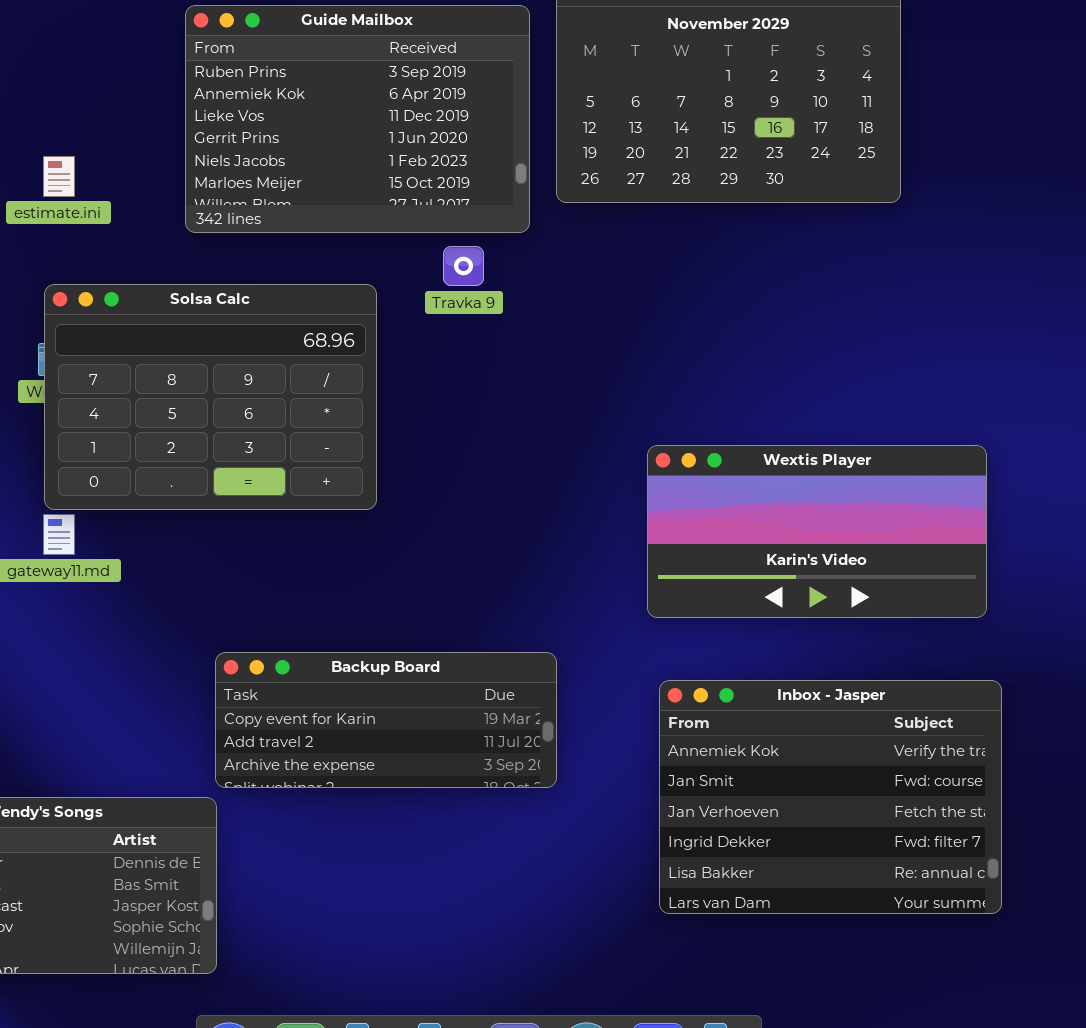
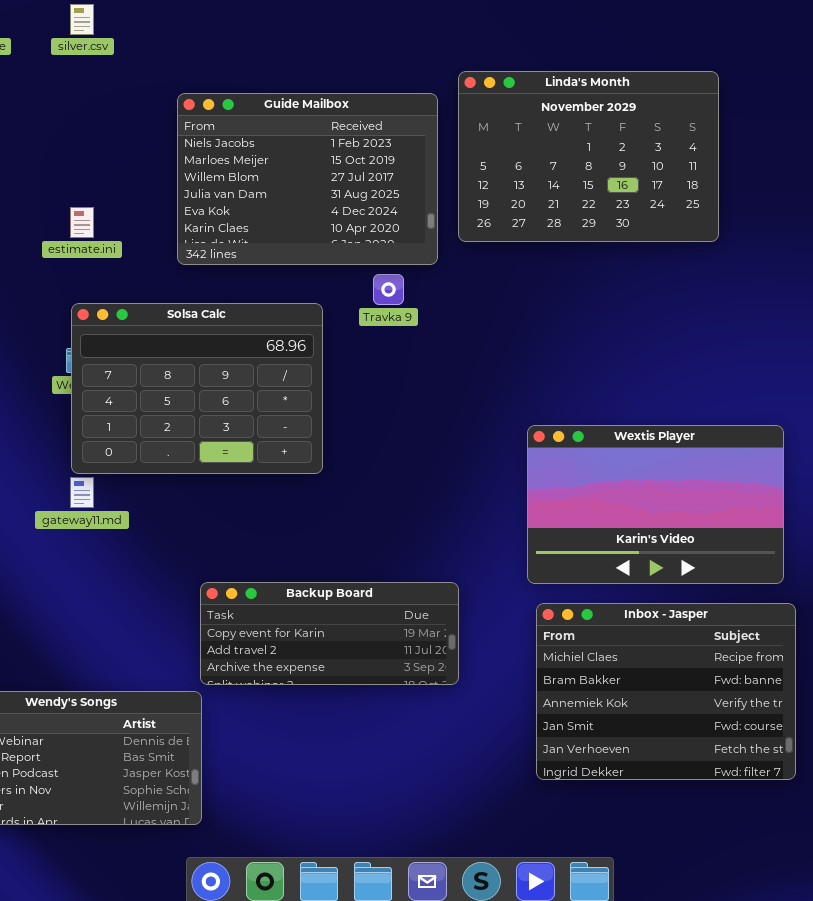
Guide Mailbox: [185,5,530,233] -> [177,93,438,265], scrolled down 4 rows
Wextis Player: [647,445,987,618] -> [527,425,784,584], resized
Inbox - Jasper: [659,680,1002,914] -> [536,603,796,780], scrolled up 2 rows

